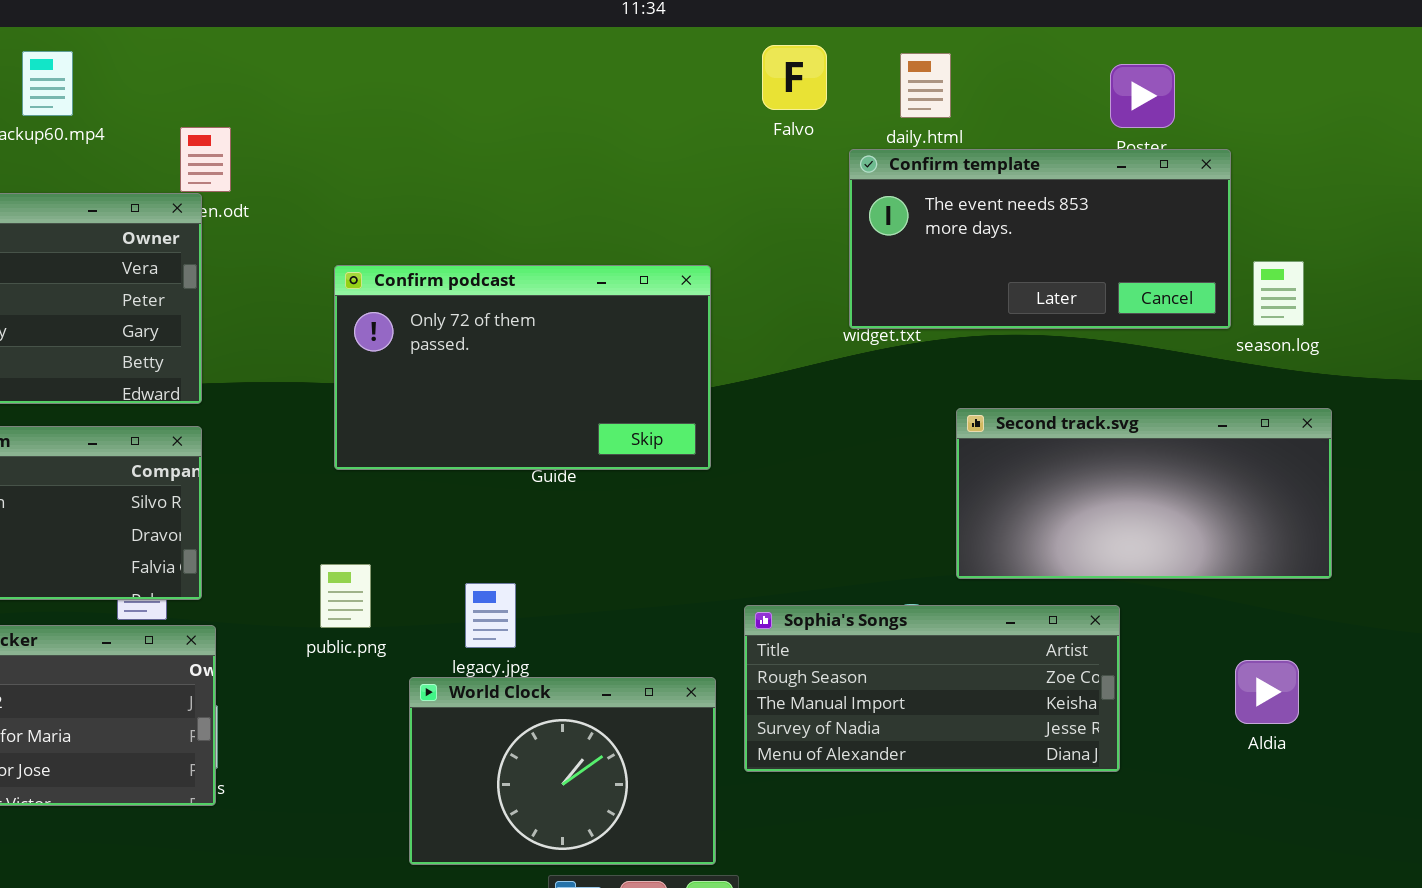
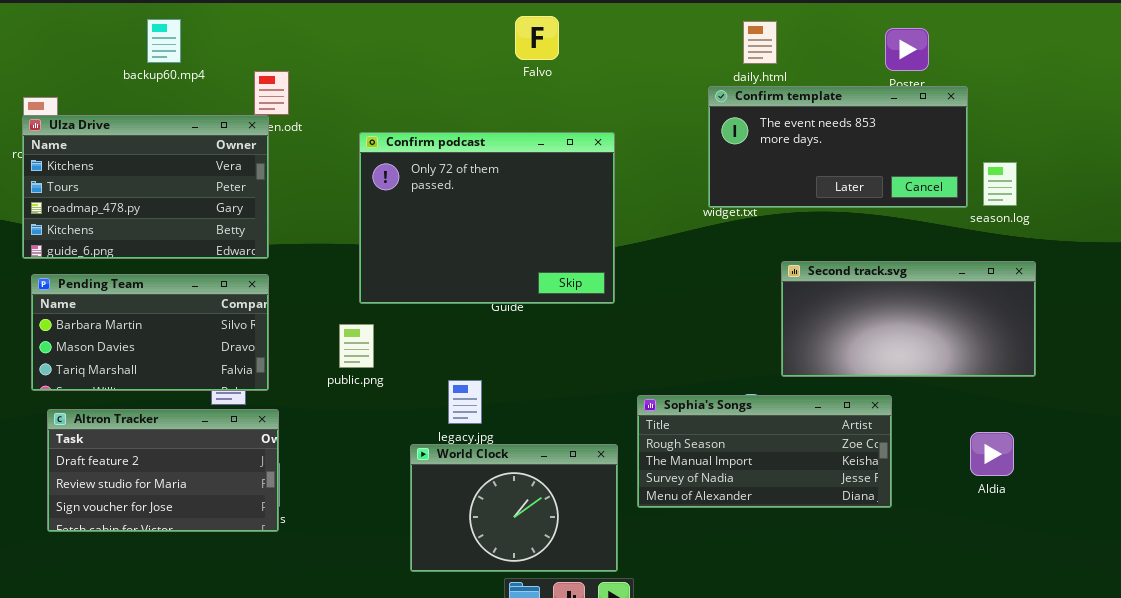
Falvo: [762,45,827,110] -> [515,16,559,60], moved
Confirm podcast: [334,265,711,470] -> [359,132,615,304], resized
public.png: [320,564,371,628] -> [339,324,374,368], moved

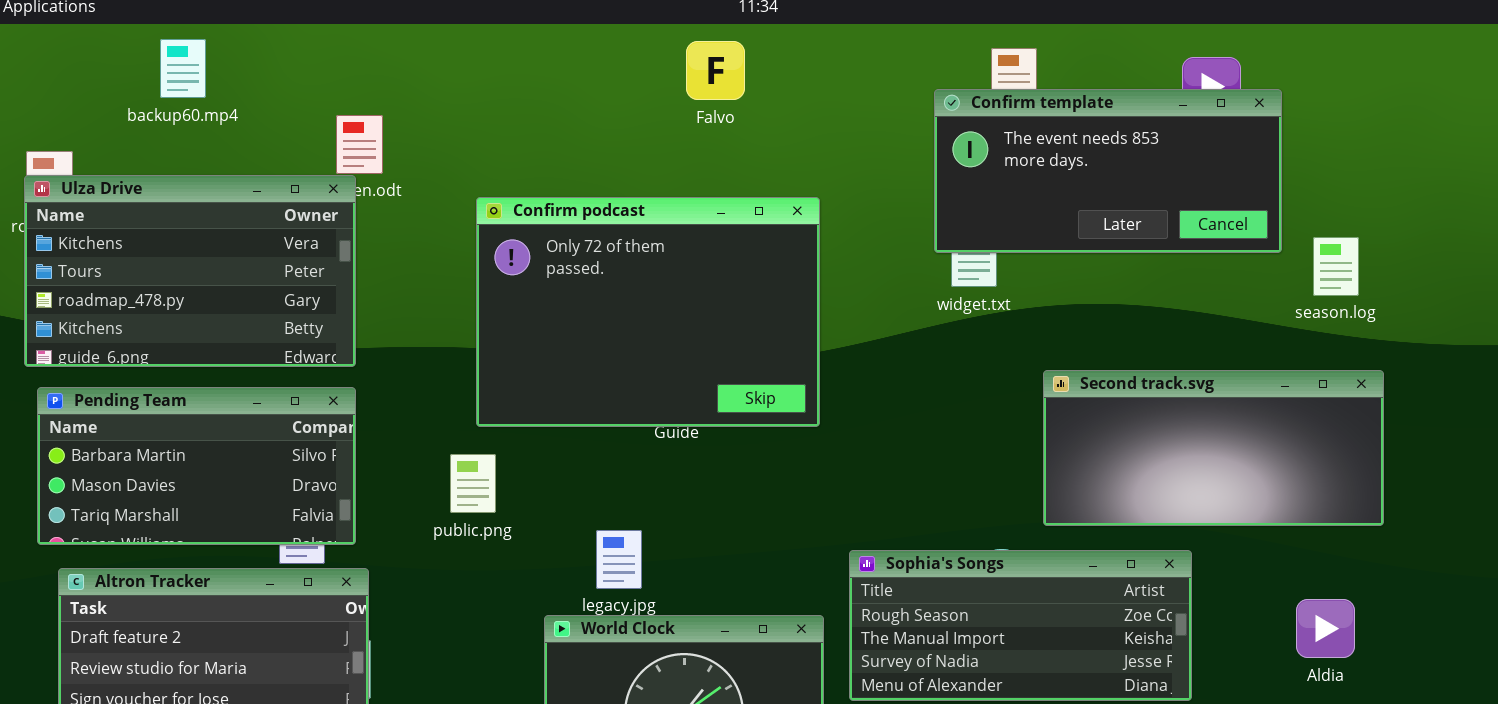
backup60.mp4: [147,19,181,63] -> [160,39,206,98], moved
Confirm template: [708,86,968,208] -> [934,89,1282,253], moved

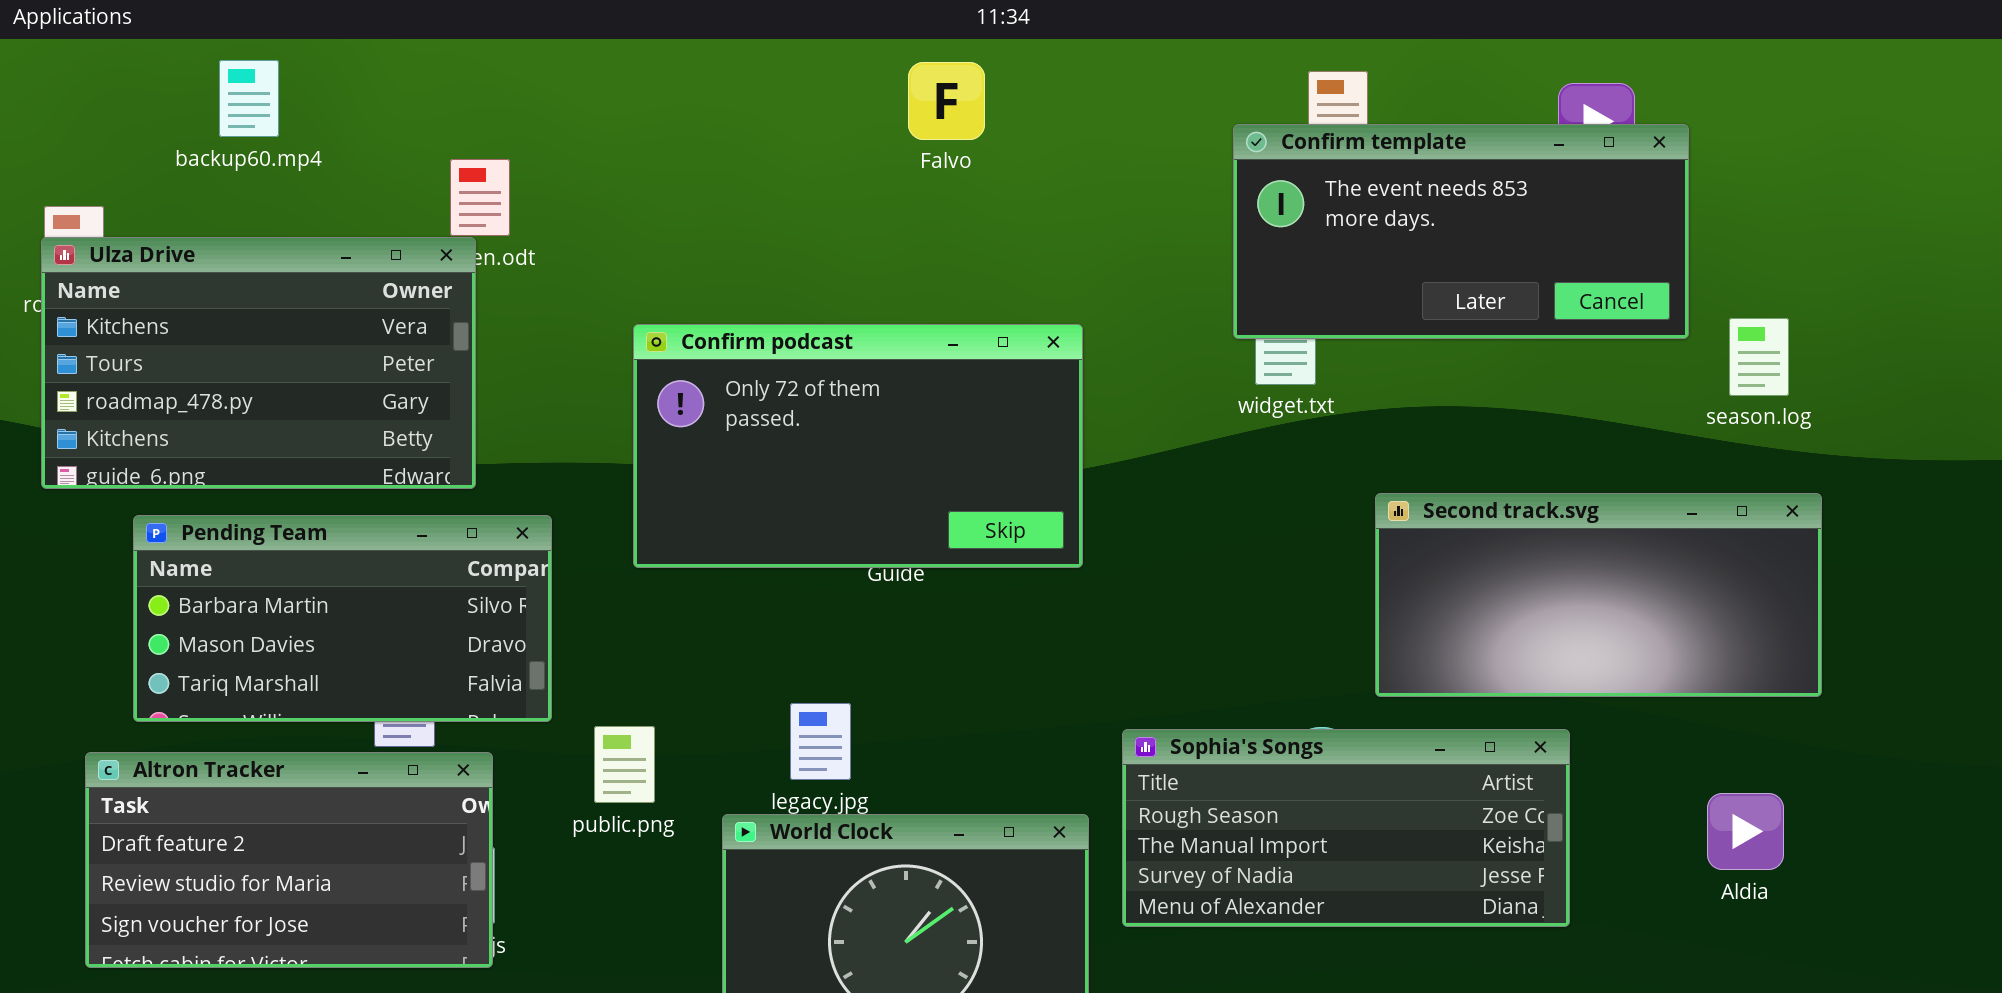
Confirm podcast: [476,197,820,427] -> [633,324,1083,568], resized
Pending Team: [37,387,356,545] -> [133,515,552,722], moved
public.png: [450,454,496,513] -> [594,726,655,803], moved

